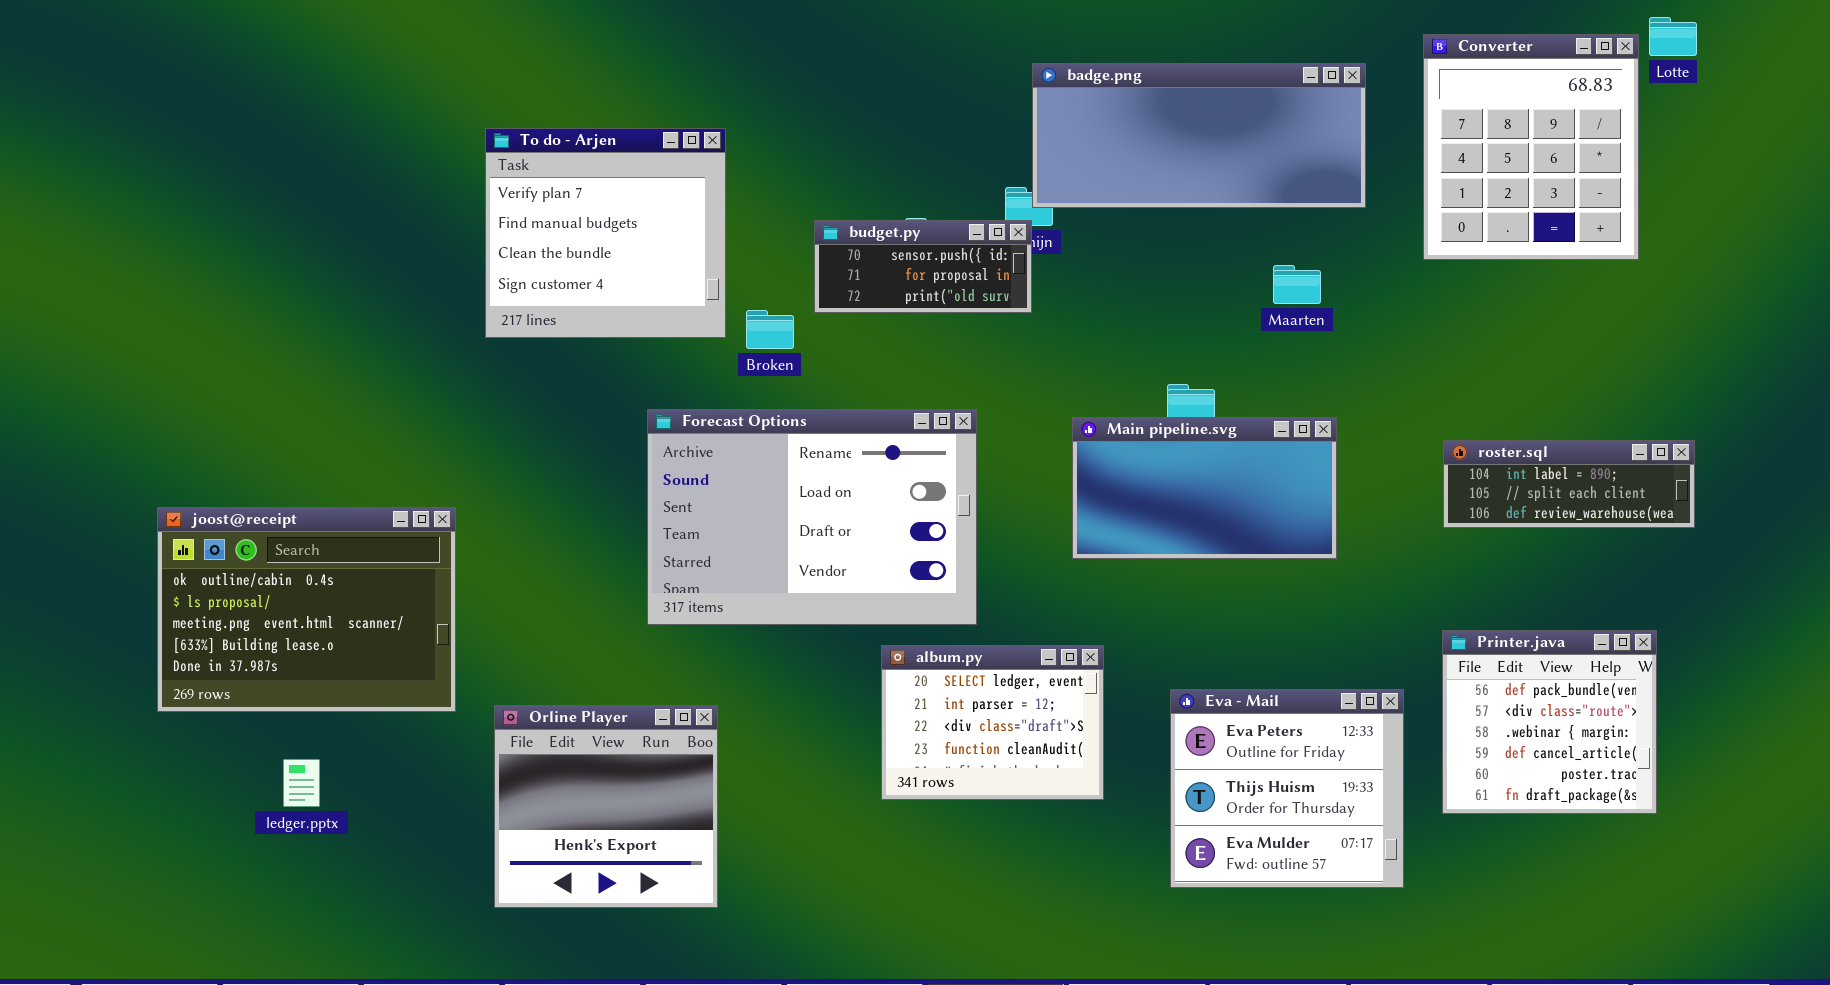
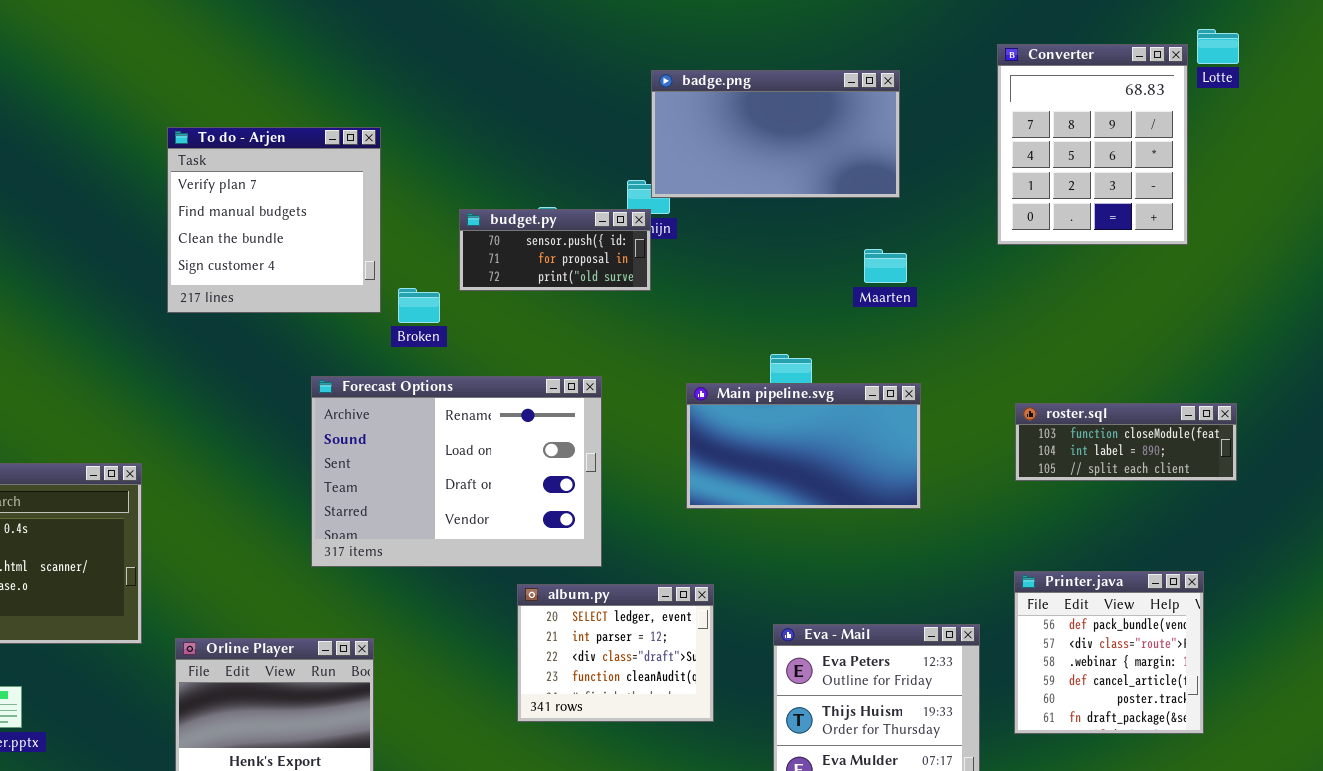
badge.png: [1032,63,1366,208] -> [651,70,900,198], resized
roster.sql: [1443,440,1695,528] -> [1015,403,1237,481], scrolled up 1 row

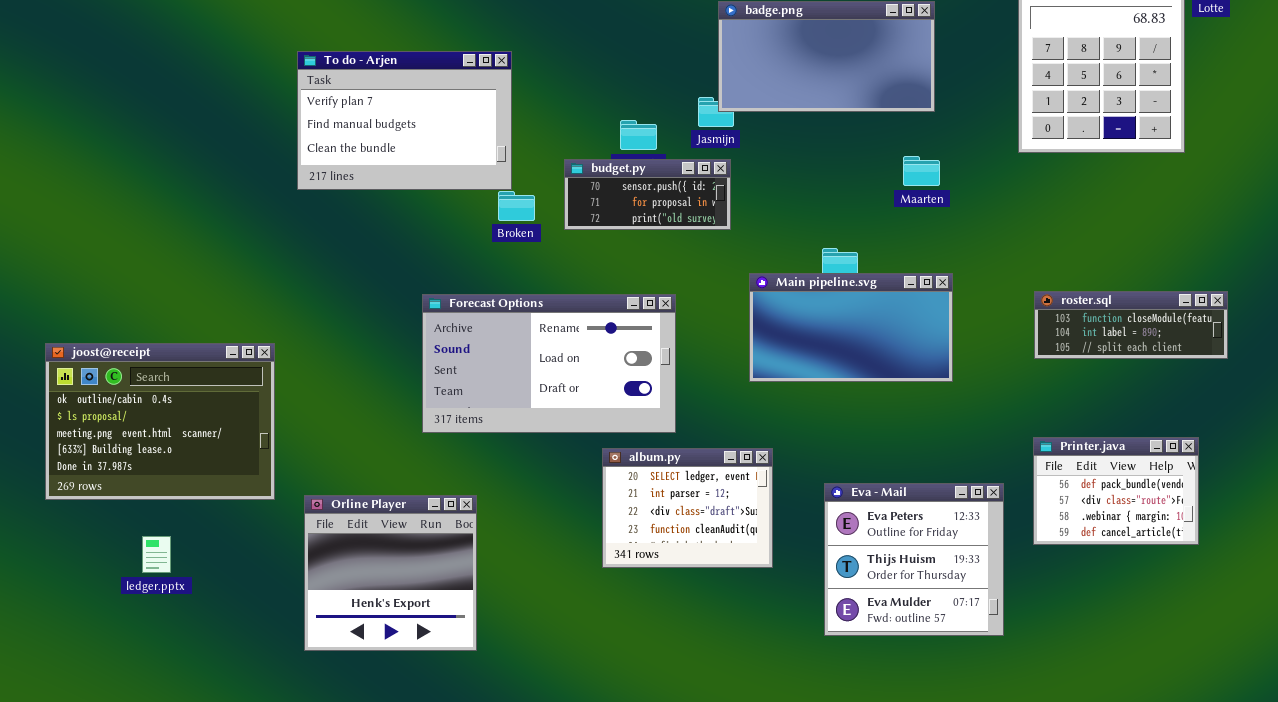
To do - Arjen: [167,127,381,313] -> [297,51,512,190], resized
budget.py: [459,209,651,291] -> [564,159,731,230], moved
Forecast Options: [311,376,602,567] -> [422,294,676,433], resized
Printer.java: [1014,571,1204,734] -> [1033,437,1199,545], resized

